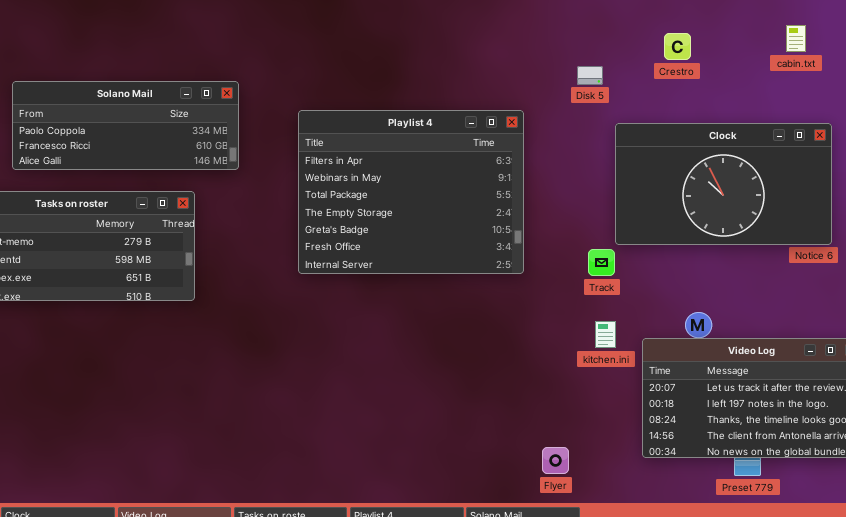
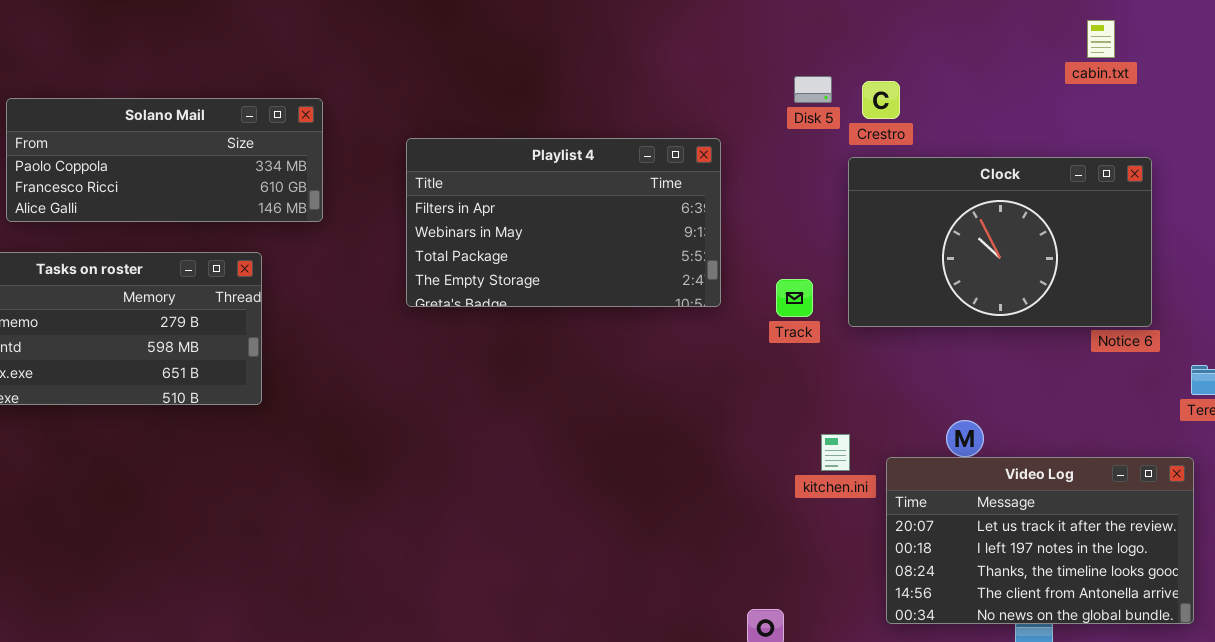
Crestro: [664,33,691,60] -> [862,81,900,119], moved
Playlist 4: [298,110,524,274] -> [406,138,721,307], resized
Track: [588,249,615,276] -> [776,279,813,317], moved

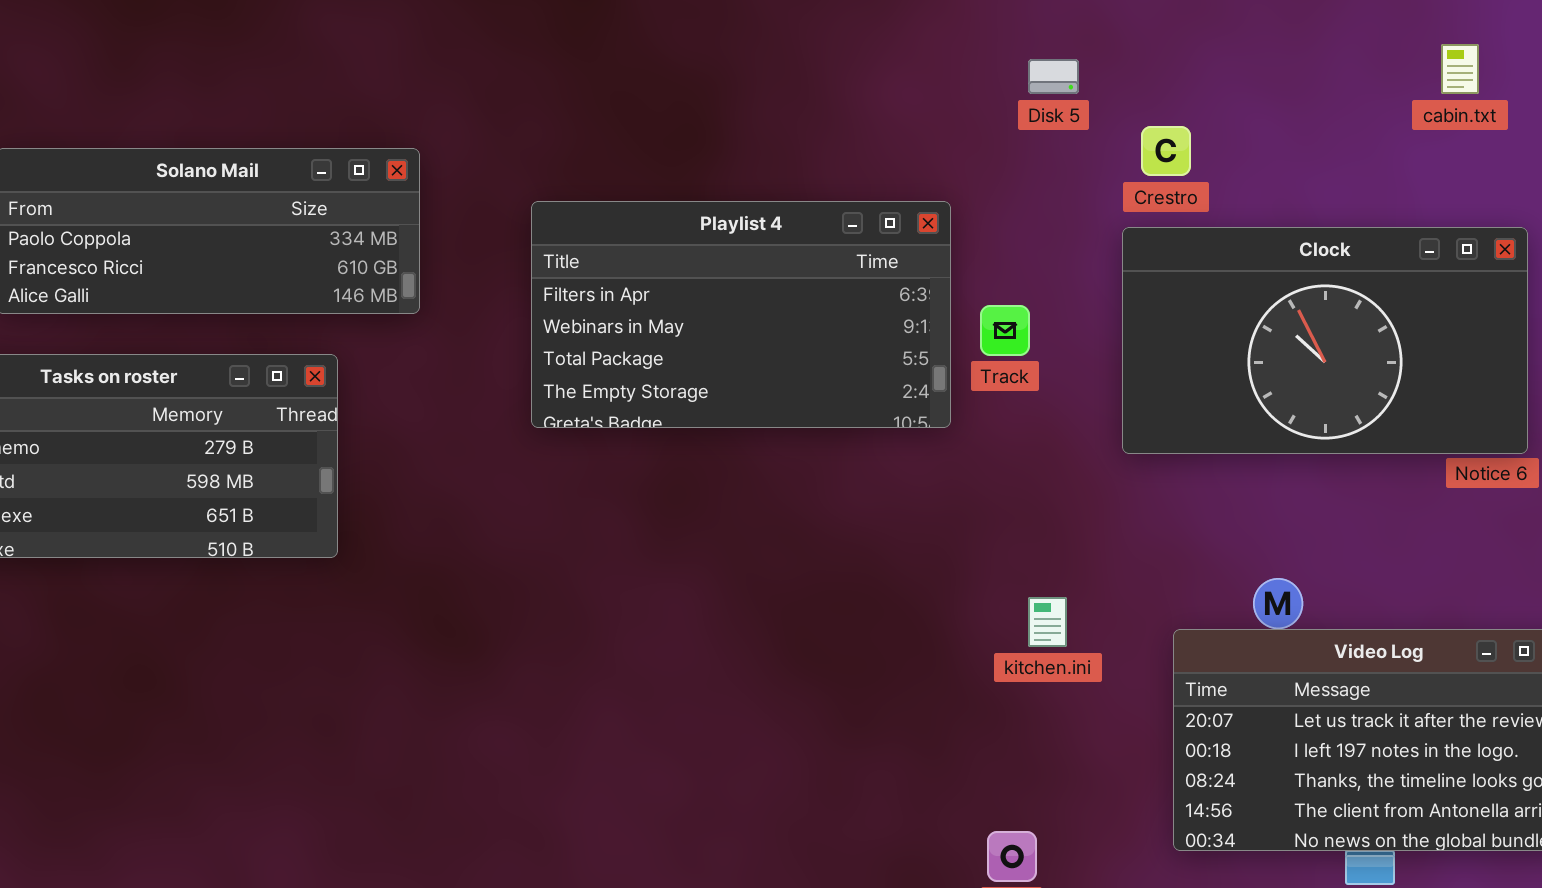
Disk 5: [794,76,832,103] -> [1028,59,1079,94], moved
Track: [776,279,813,317] -> [980,305,1030,356], moved
kitchen.ini: [821,434,850,471] -> [1028,597,1067,647], moved

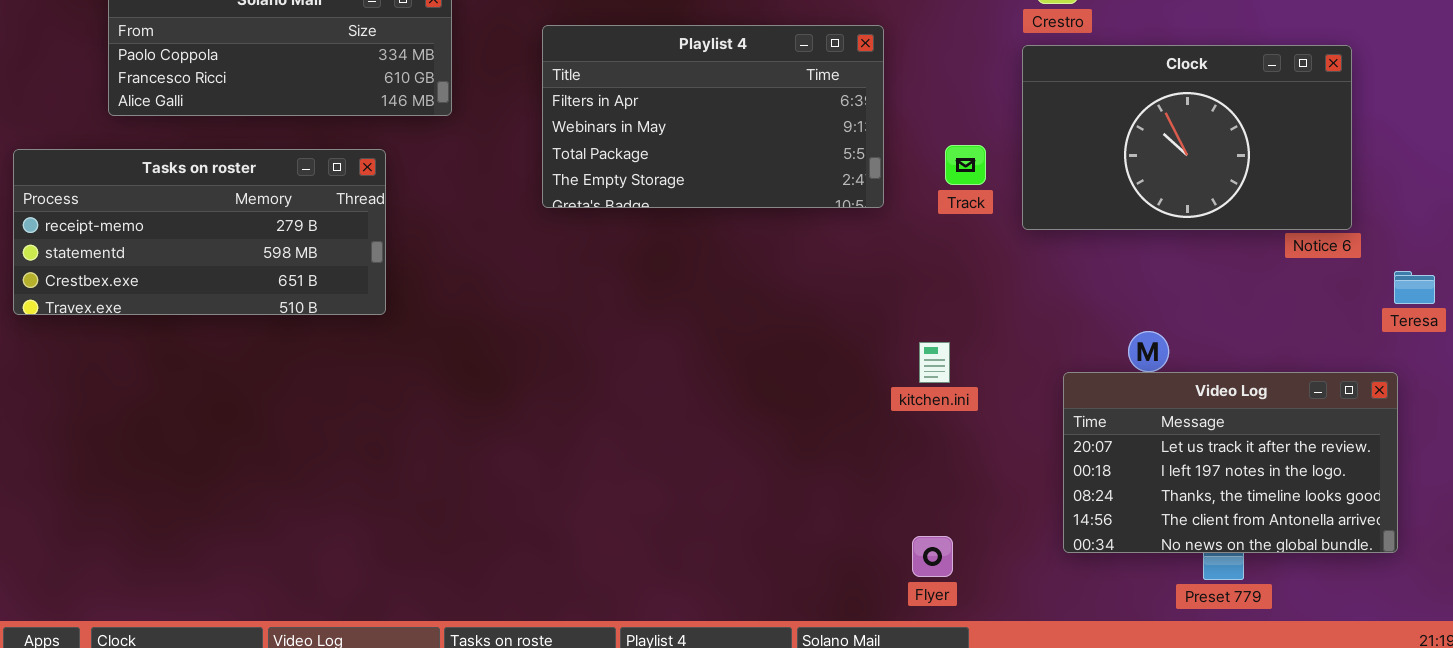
Track: [980,305,1030,356] -> [945,145,986,185], moved
kitchen.ini: [1028,597,1067,647] -> [919,342,950,383], moved

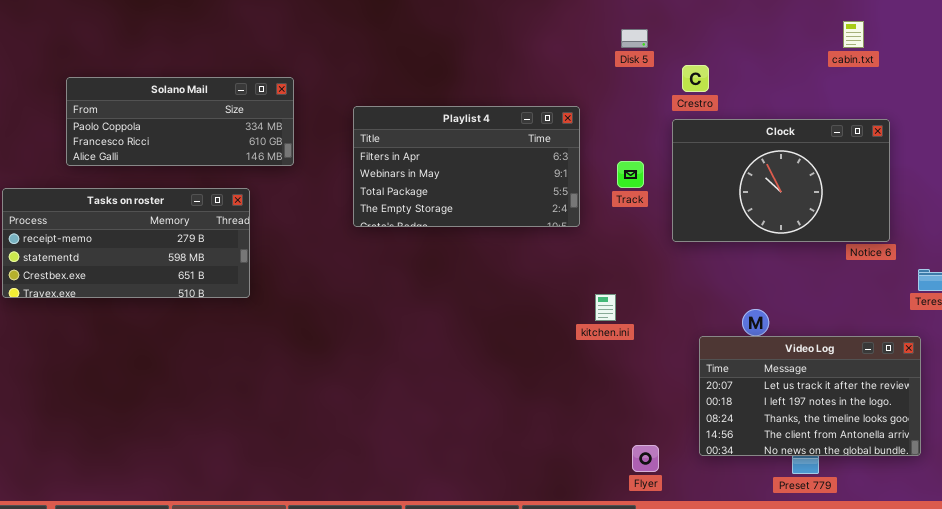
Track: [945,145,986,185] -> [617,161,644,188], moved
kitchen.ini: [919,342,950,383] -> [595,294,616,321], moved
Flyer: [912,536,953,577] -> [632,445,659,472], moved

